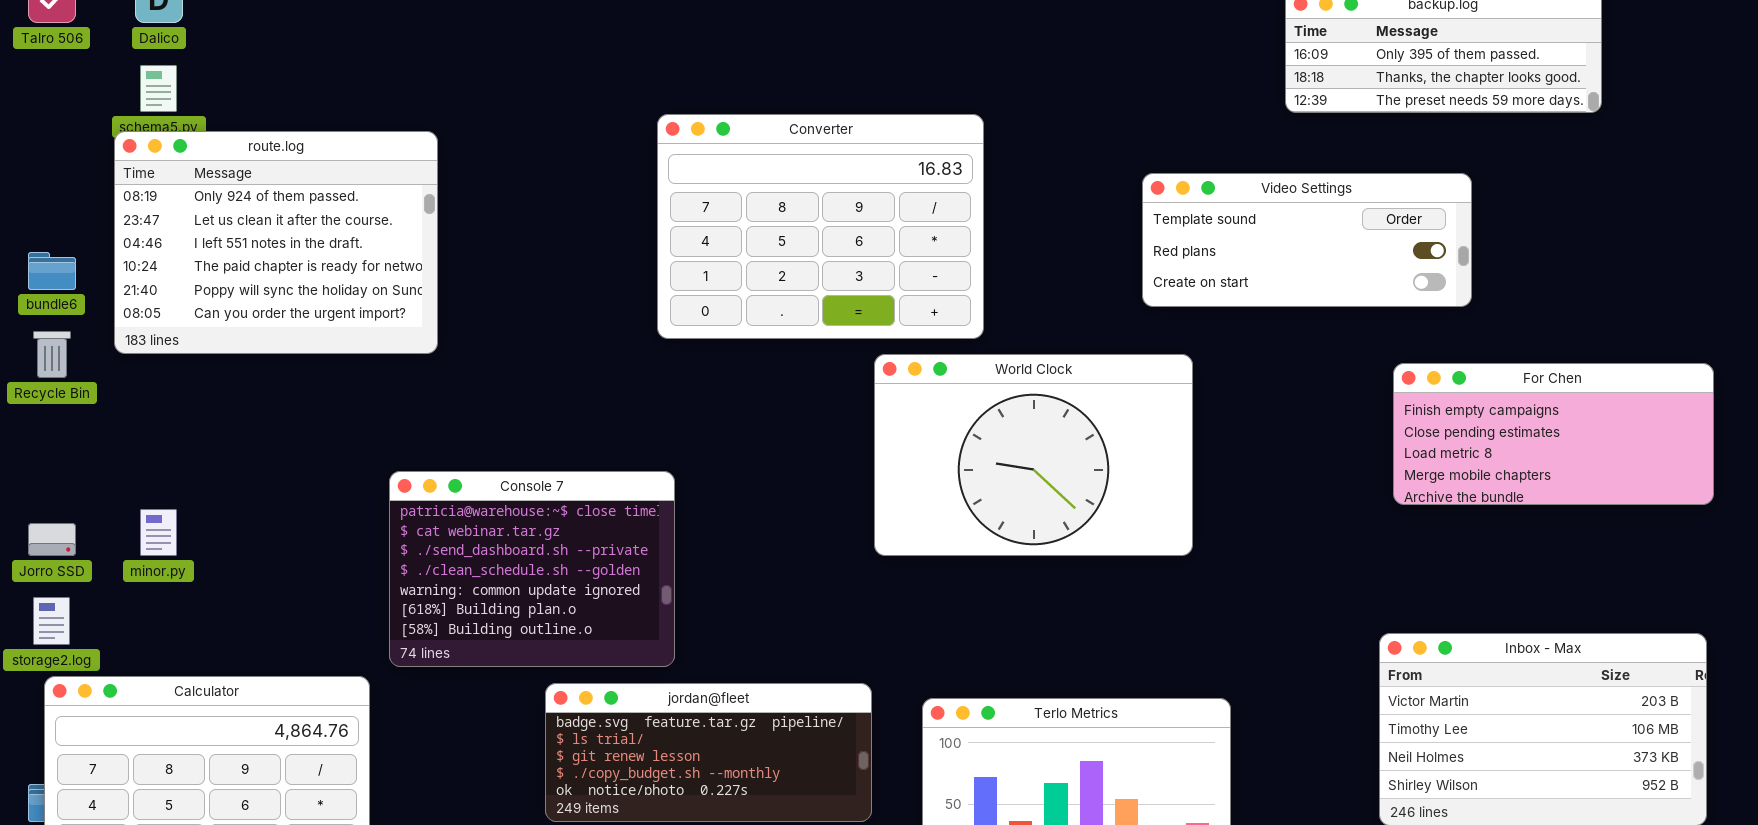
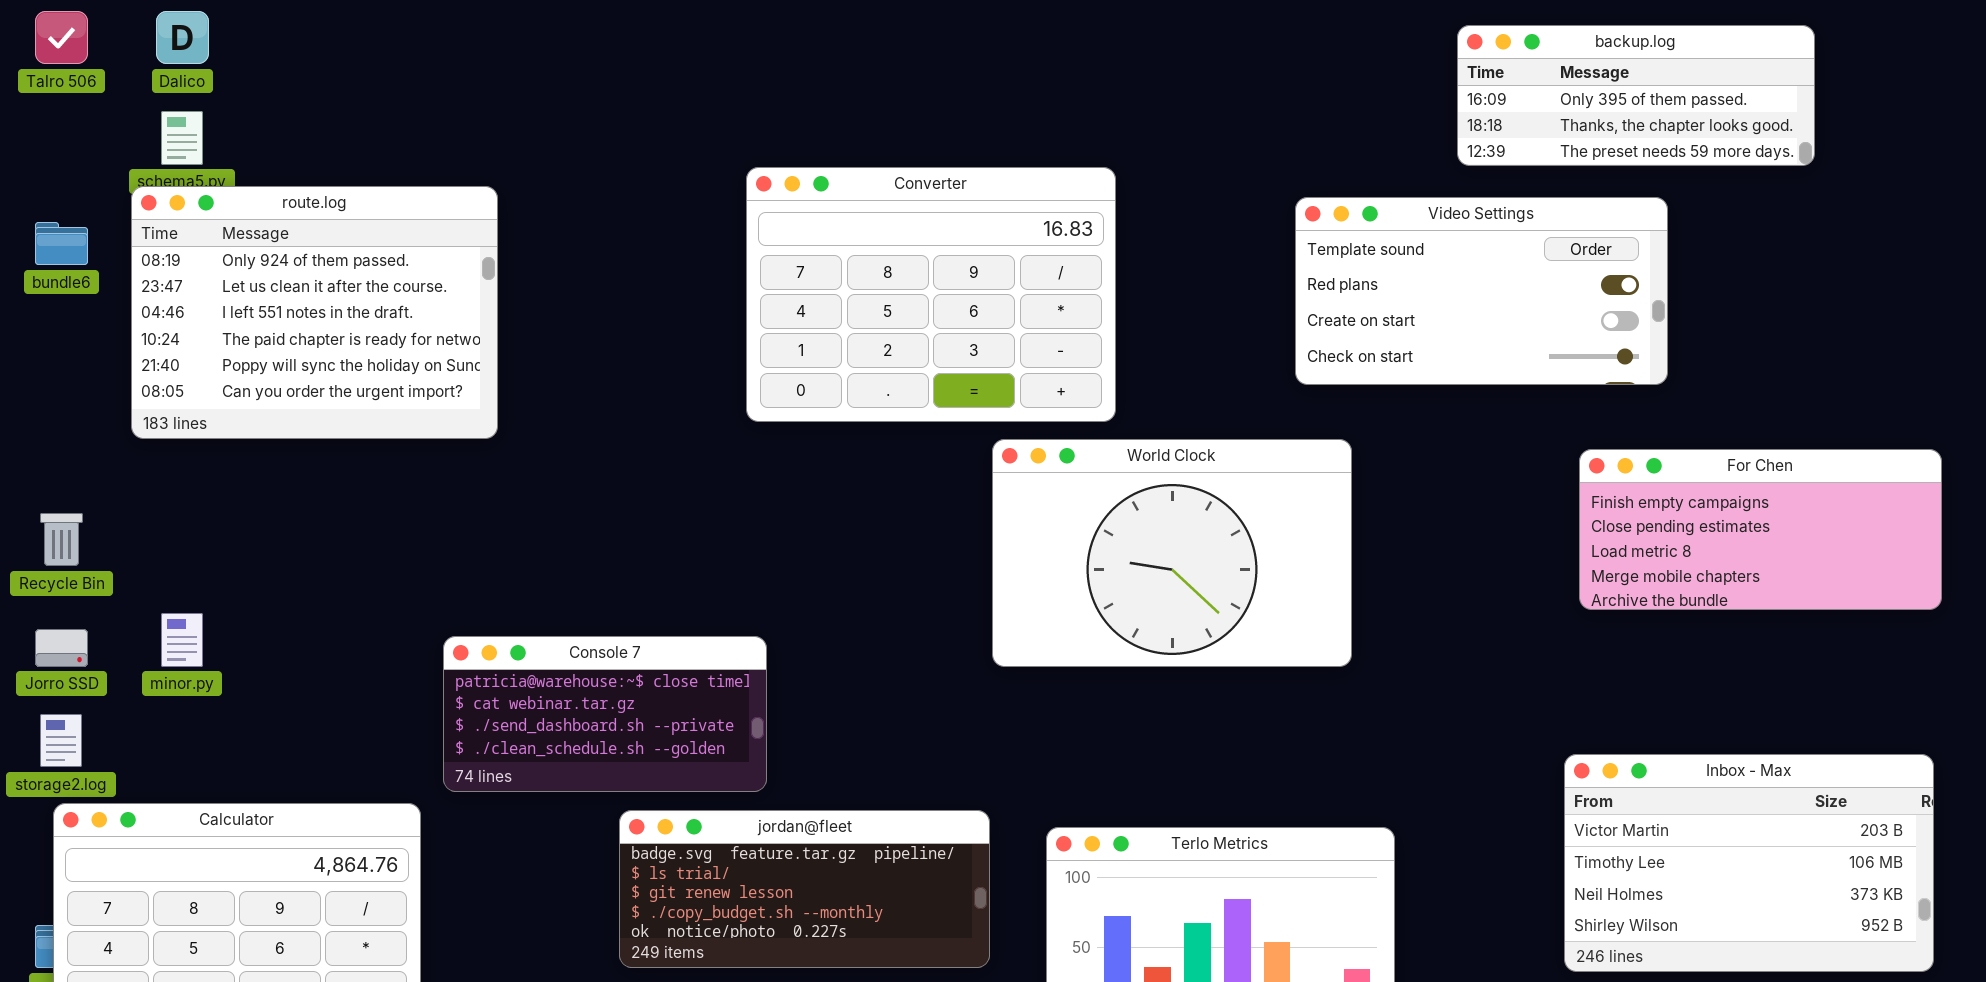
Video Settings: [1142,173,1472,307] -> [1295,197,1668,385], resized
bundle6: [28,252,76,290] -> [35,222,88,265], moved
Recycle Bin: [33,331,71,378] -> [40,513,83,566], moved
Console 7: [389,471,675,667] -> [443,636,767,792], resized

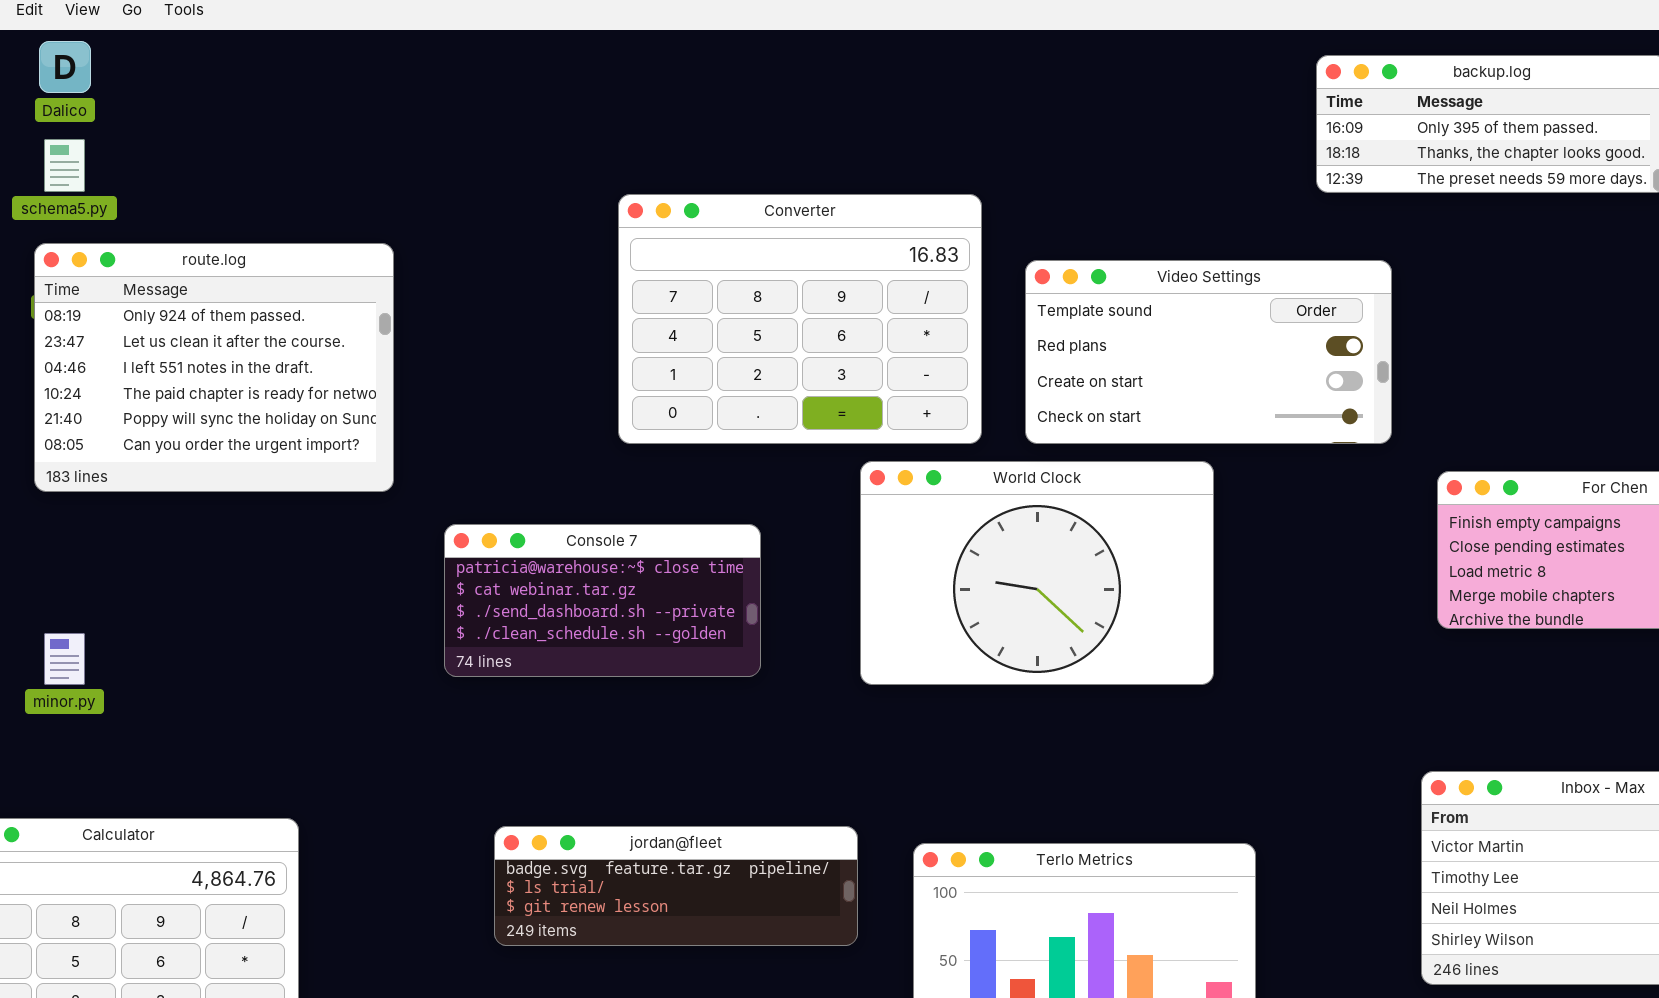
route.log: [131,186,498,439] -> [34,243,394,492], moved
Video Settings: [1295,197,1668,385] -> [1025,260,1392,444], moved
Console 7: [443,636,767,792] -> [444,524,761,677], moved
jordan@fleet: [619,810,990,968] -> [494,826,858,946], resized

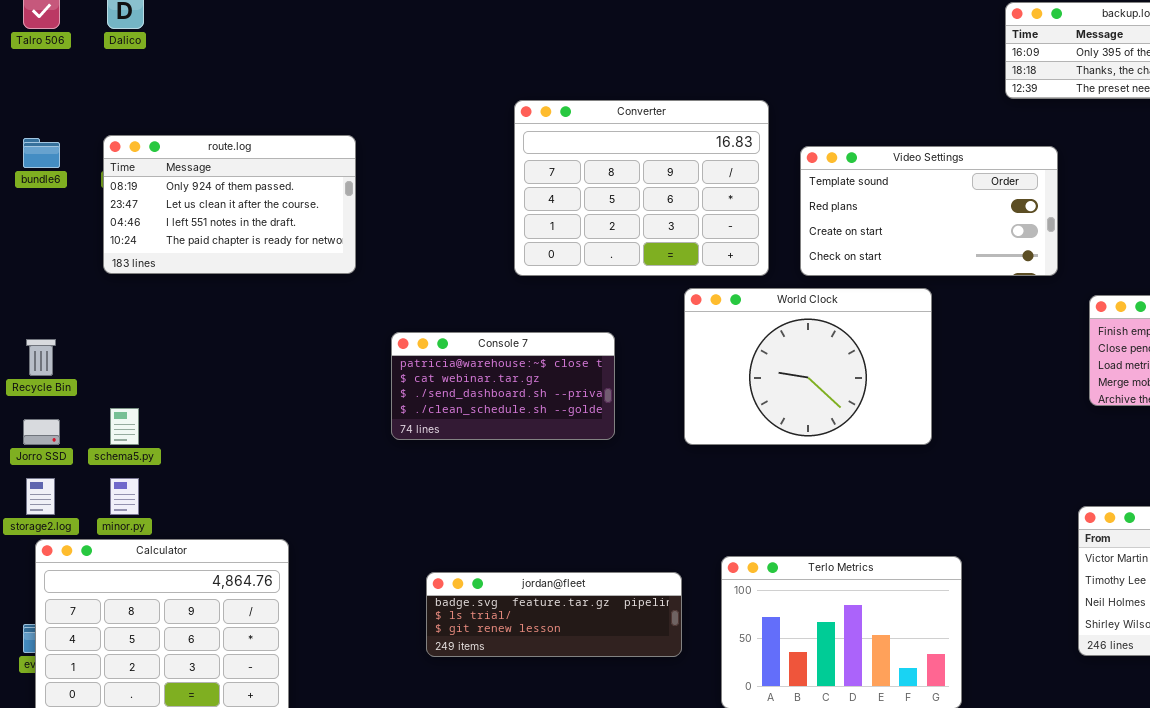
schema5.py: [44,139,85,192] -> [110,408,139,445], moved
route.log: [34,243,394,492] -> [103,135,356,274], resized
minor.py: [44,633,85,685] -> [110,478,139,515], moved
jordan@fleet: [494,826,858,946] -> [426,572,682,657], moved

